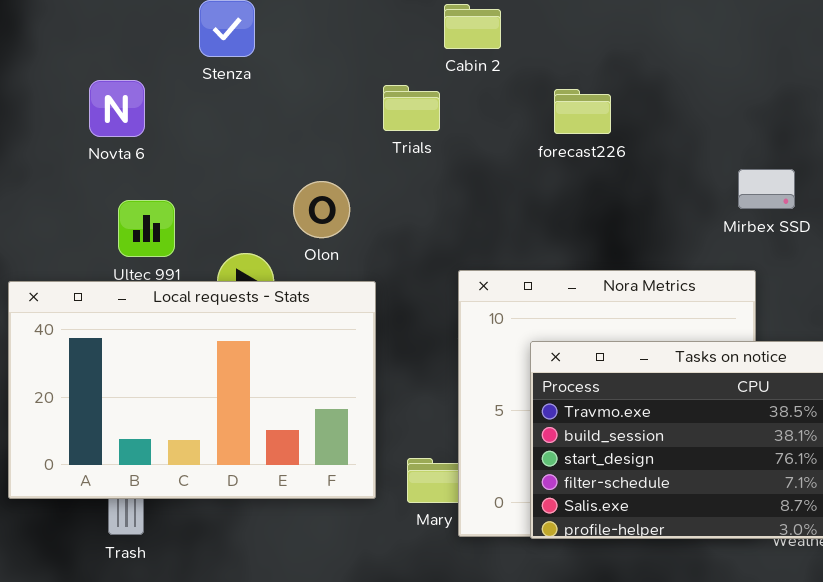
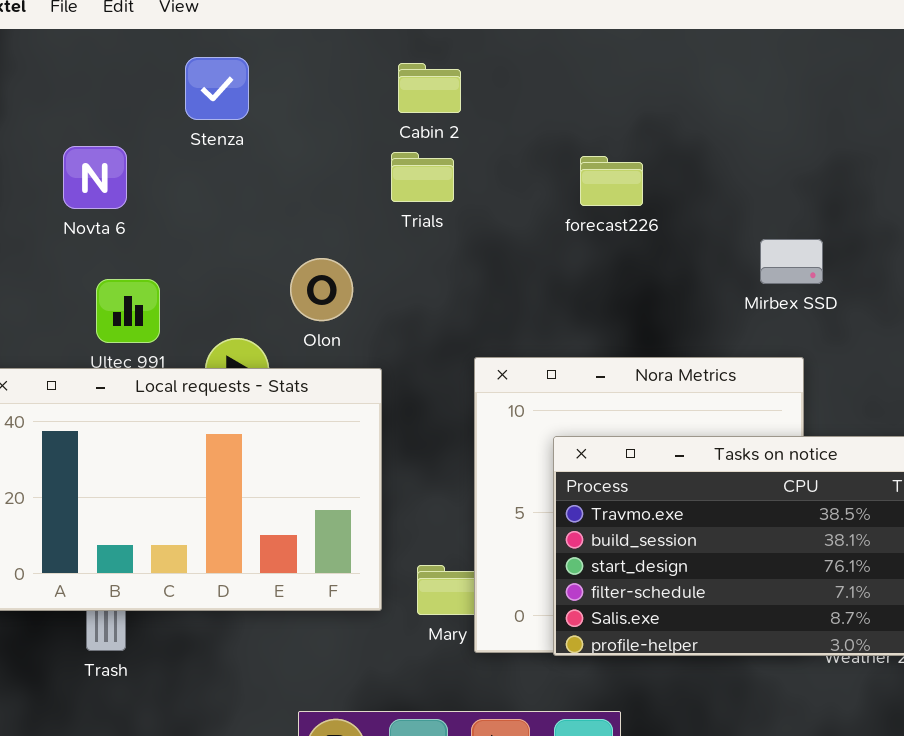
Cabin 2: [444,4,501,49] -> [398,63,461,113], moved
Mirbex SSD: [738,169,795,209] -> [760,239,823,284], moved

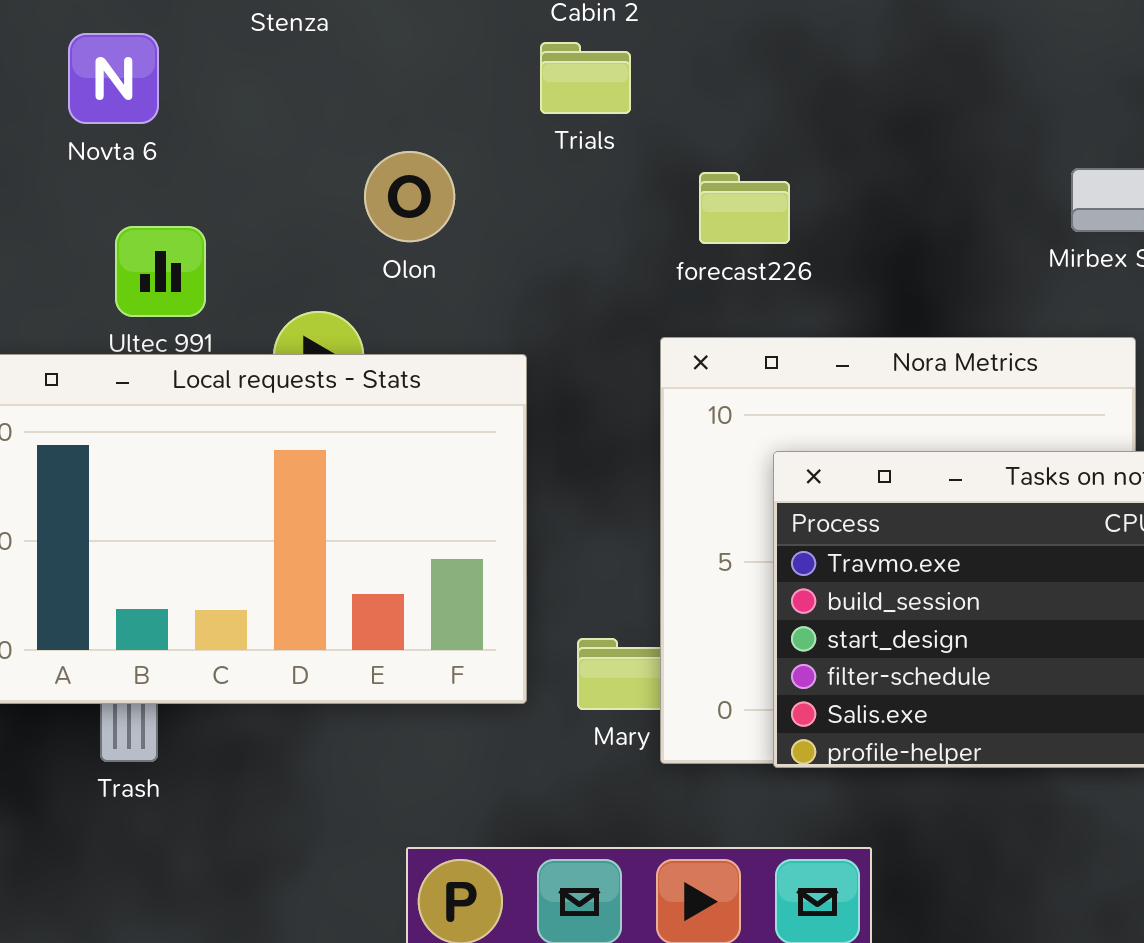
forecast226: [580,156,643,206] -> [699,172,790,244], moved
Olon: [290,258,353,321] -> [364,151,455,242], moved

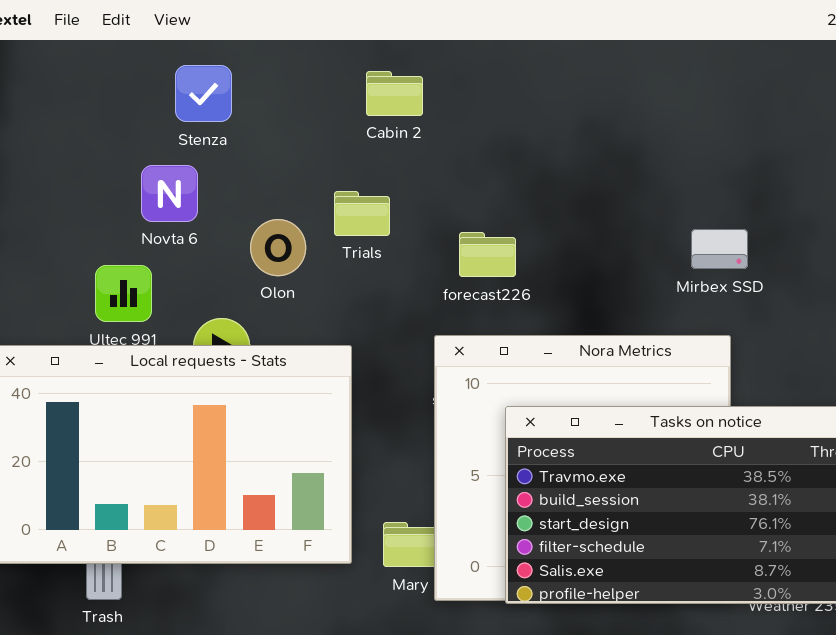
Novta 6: [68,33,159,124] -> [141,165,198,222], moved
Trials: [540,42,631,114] -> [334,191,390,236], moved

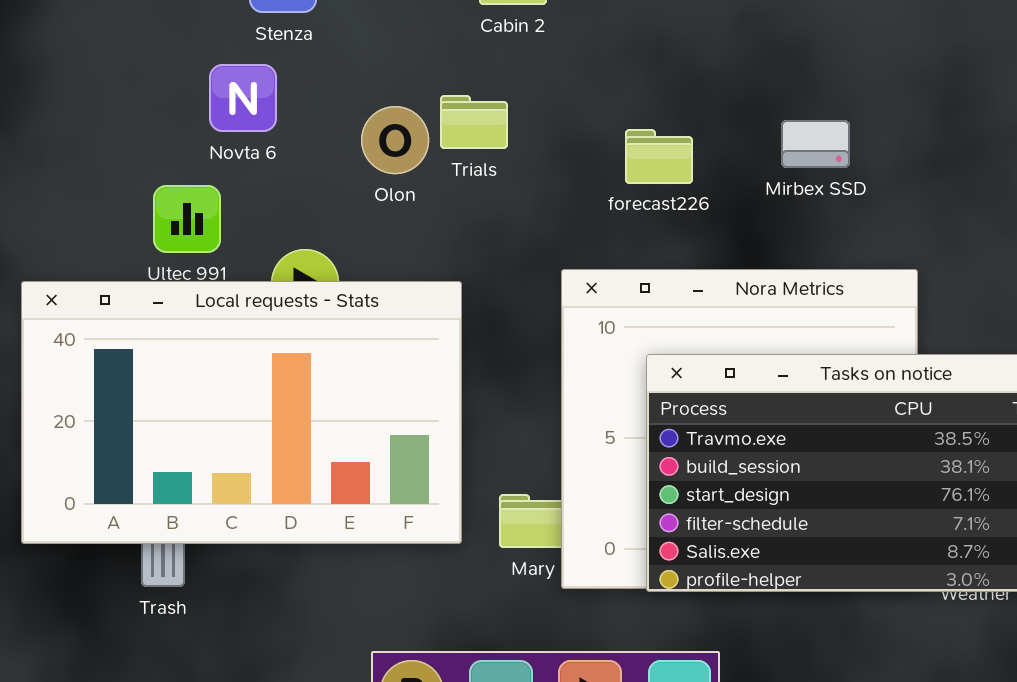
Olon: [250,219,306,276] -> [361,106,429,174], moved
Mirbex SSD: [691,229,748,269] -> [781,120,850,168], moved
forecast226: [459,232,516,277] -> [625,129,693,184], moved

